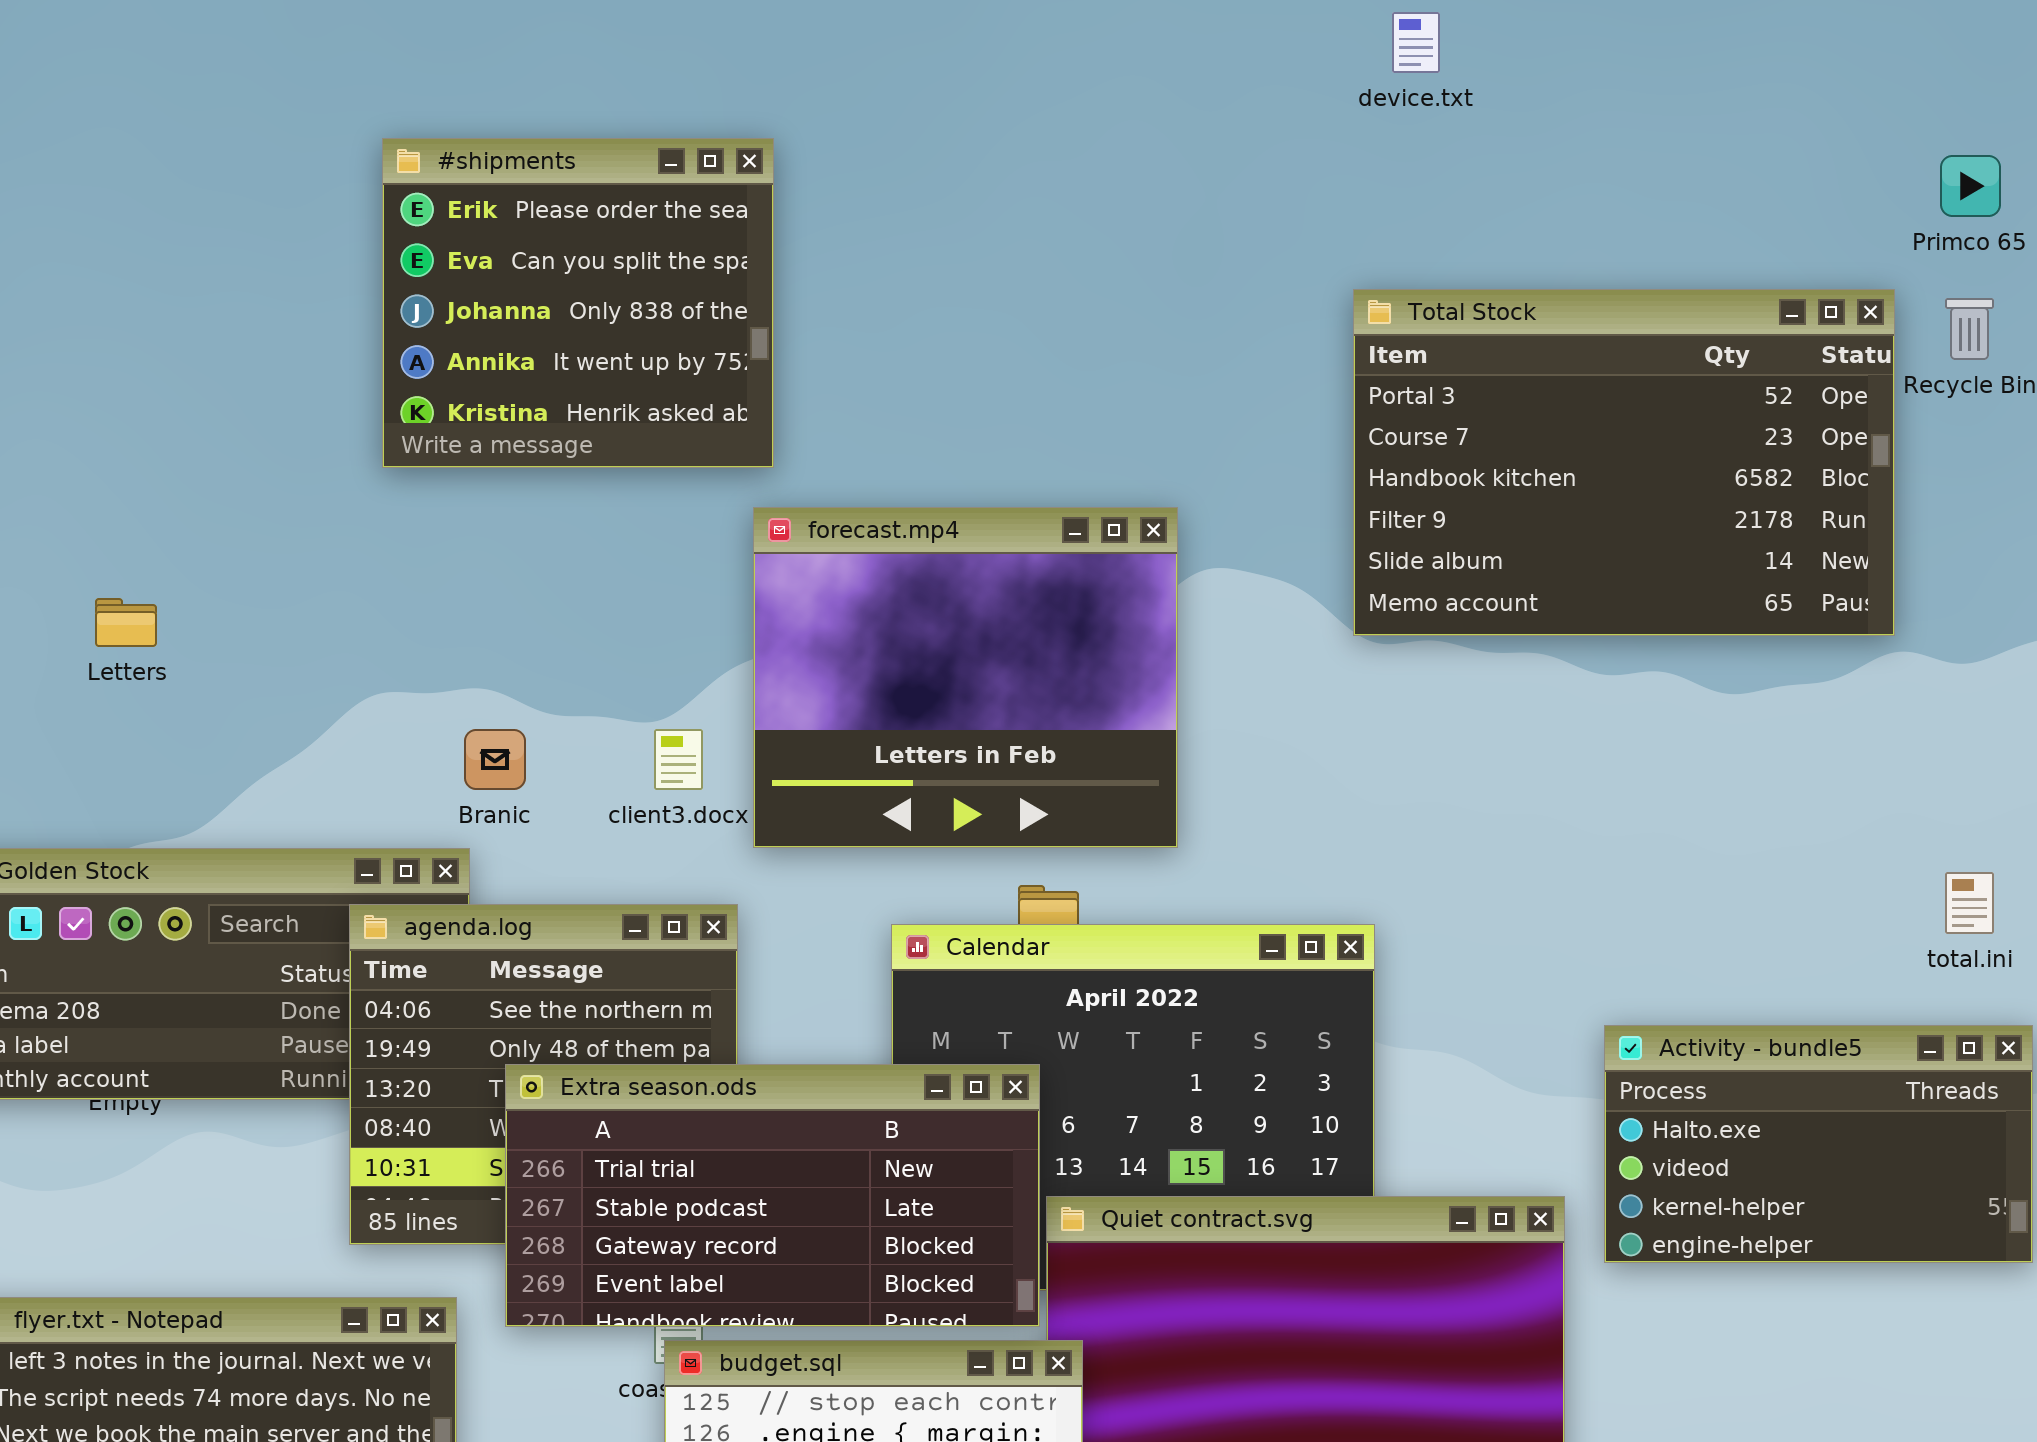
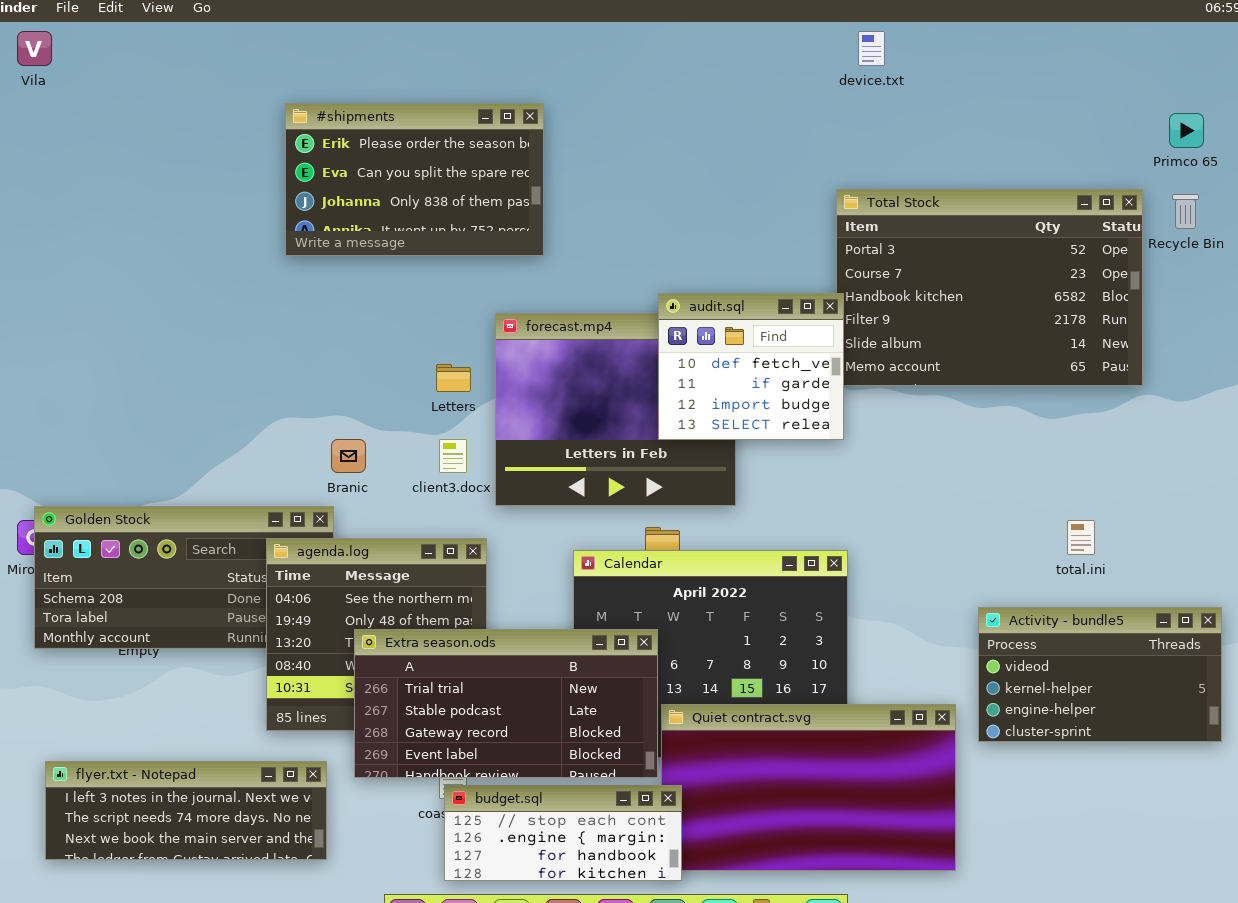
#shipments: [382,138,774,468] -> [285,103,544,256], resized
audit.sql: none -> [658,293,844,440], opened
Letters: [95,598,157,647] -> [436,364,471,392], moved
total.ini: [1945,872,1994,934] -> [1067,520,1095,555], moved
Activity - bundle5: [1604,1025,2033,1263] -> [978,607,1222,742], scrolled down 1 row

